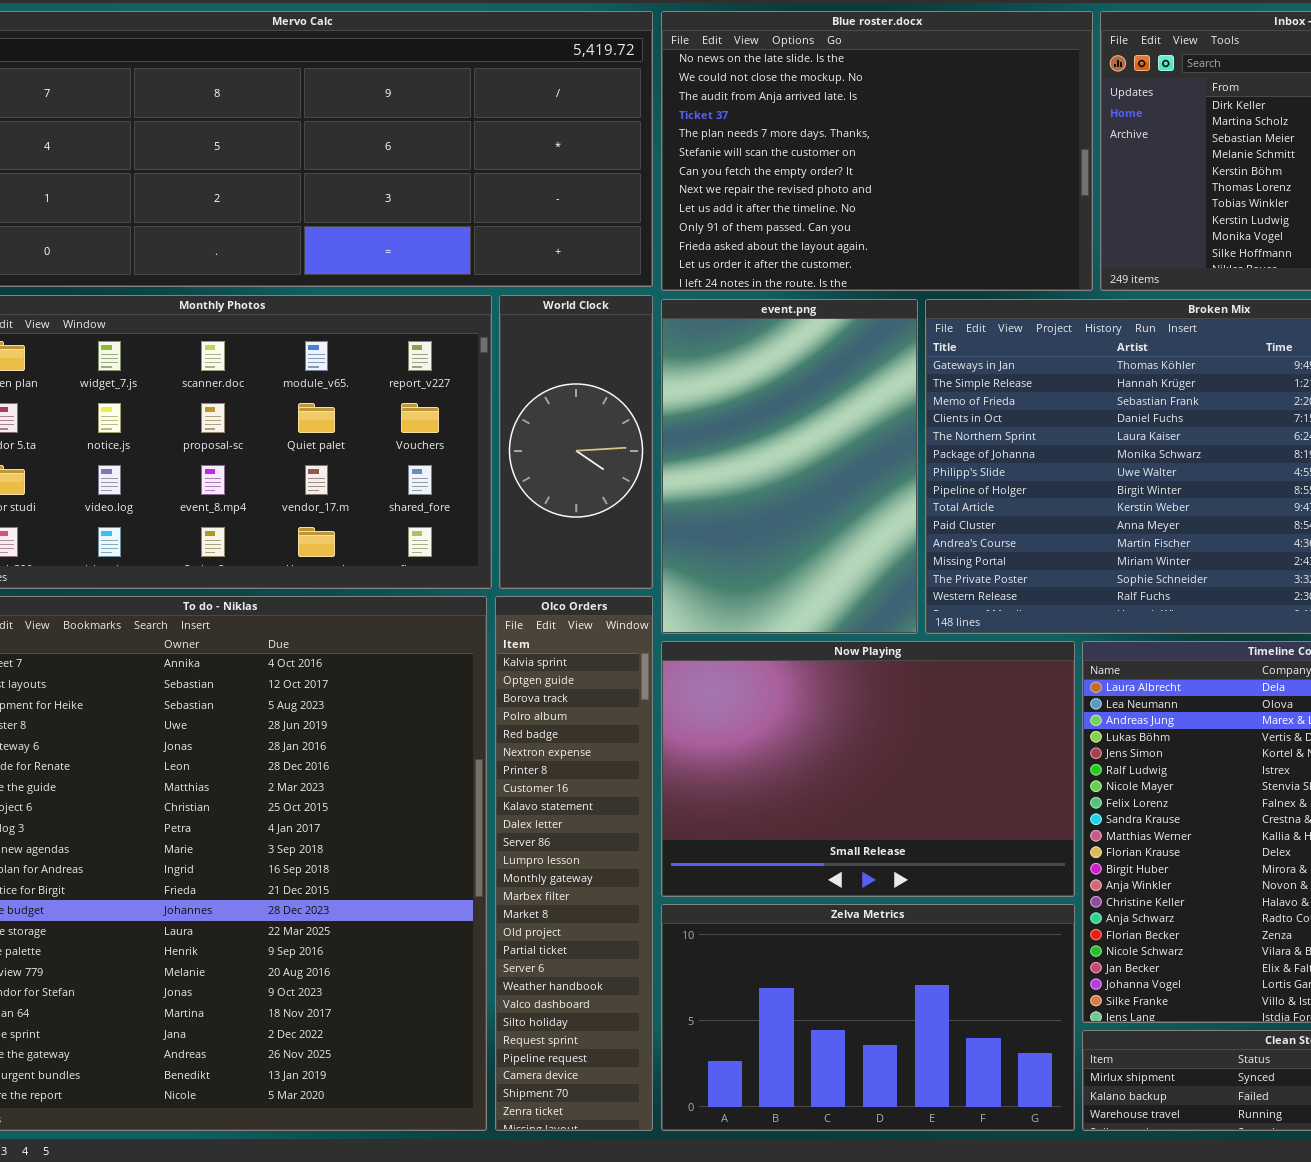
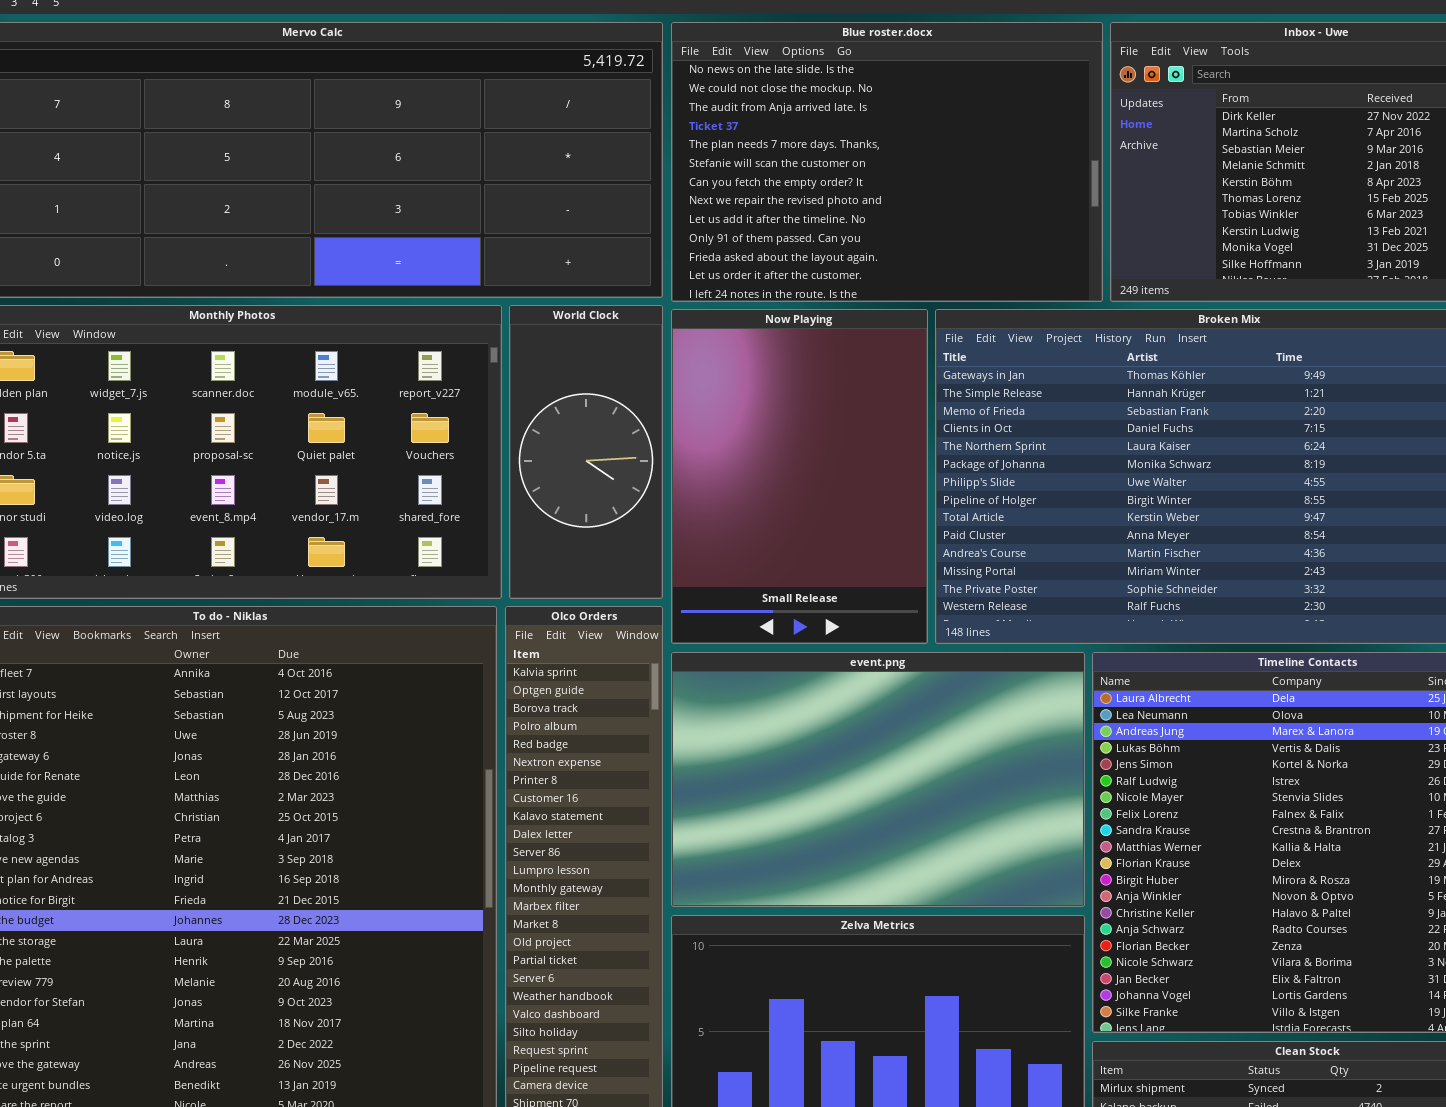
event.png: [661,299,918,634] -> [671,652,1085,907], moved, resized
Now Playing: [661,641,1075,897] -> [671,309,928,644], moved, resized

